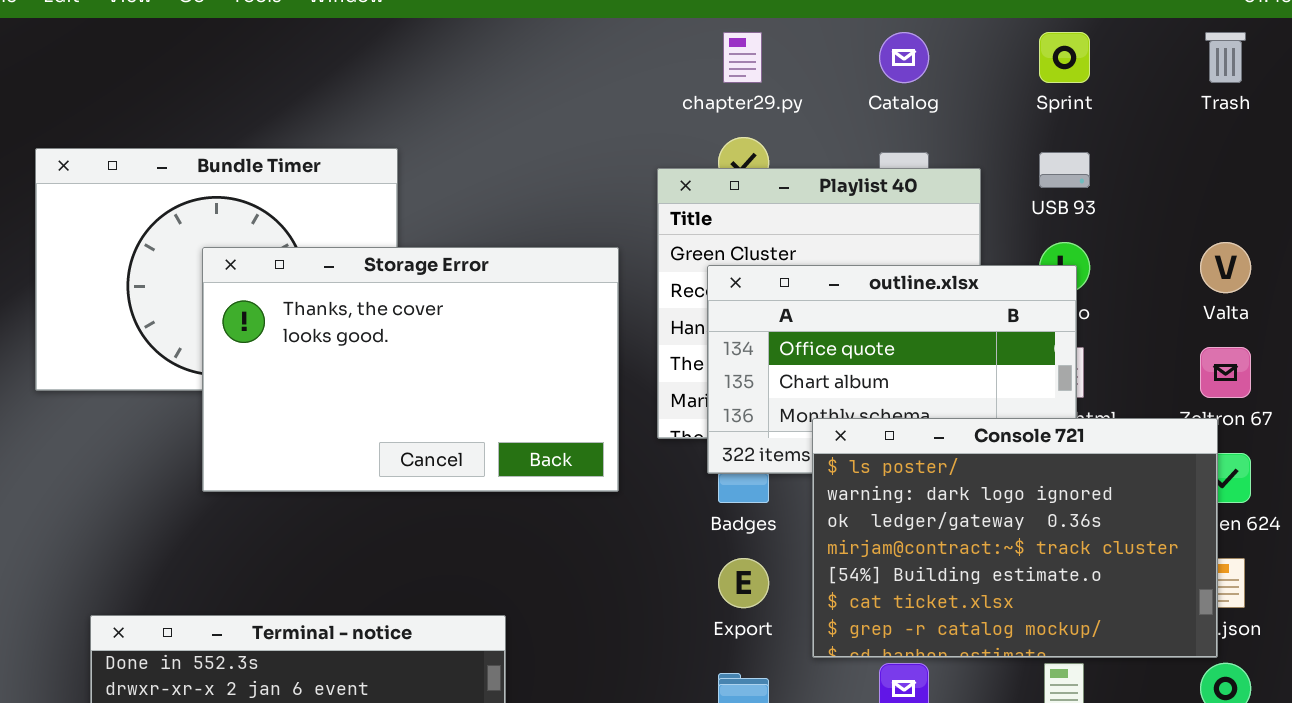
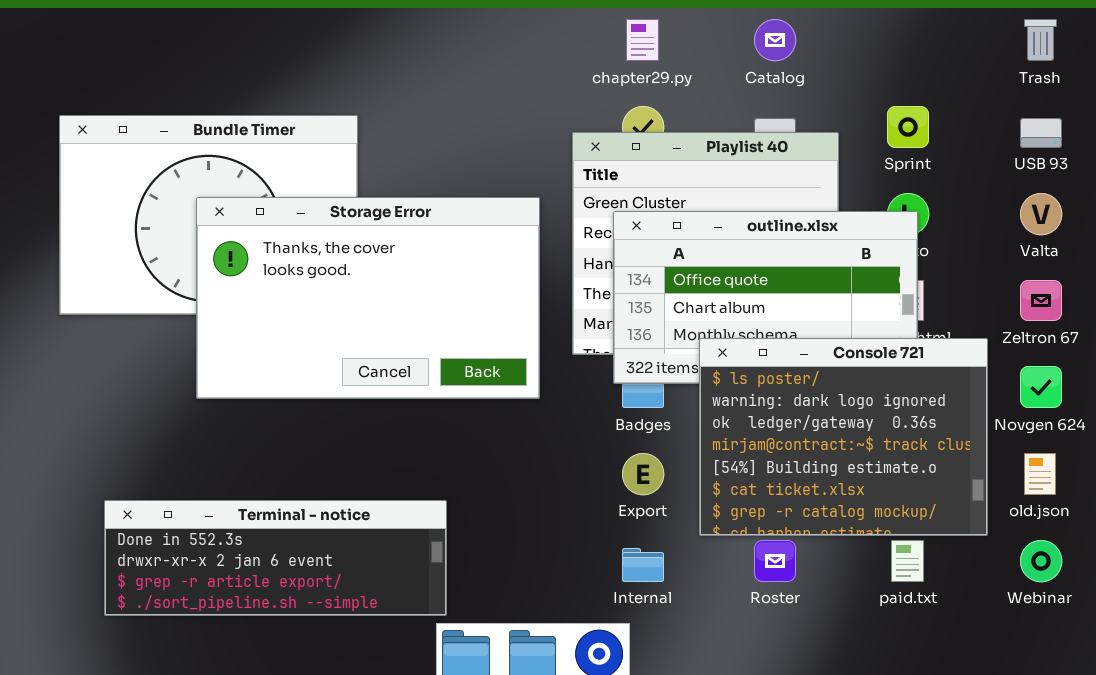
Sprint: [1039,32,1090,83] -> [887,106,929,148], moved
USB 93: [1039,152,1090,188] -> [1020,118,1062,148], moved
Console 721: [812,418,1218,658] -> [699,338,988,536], resized

